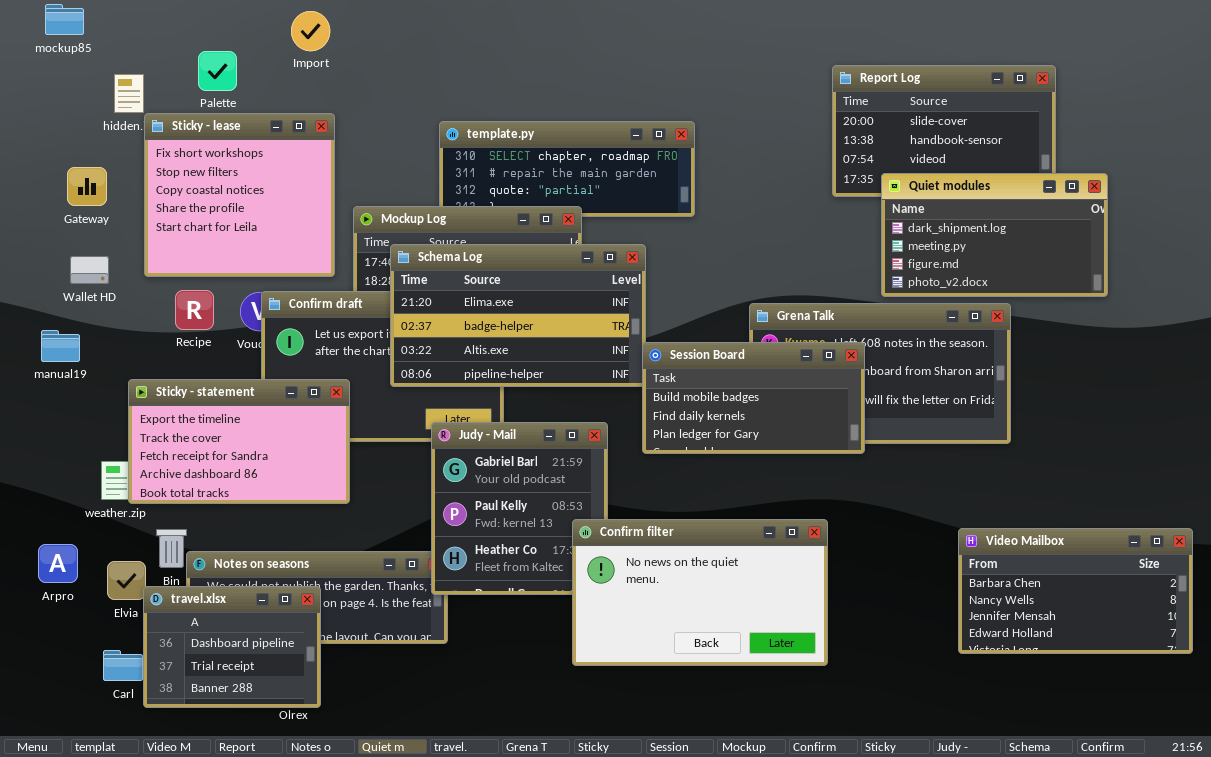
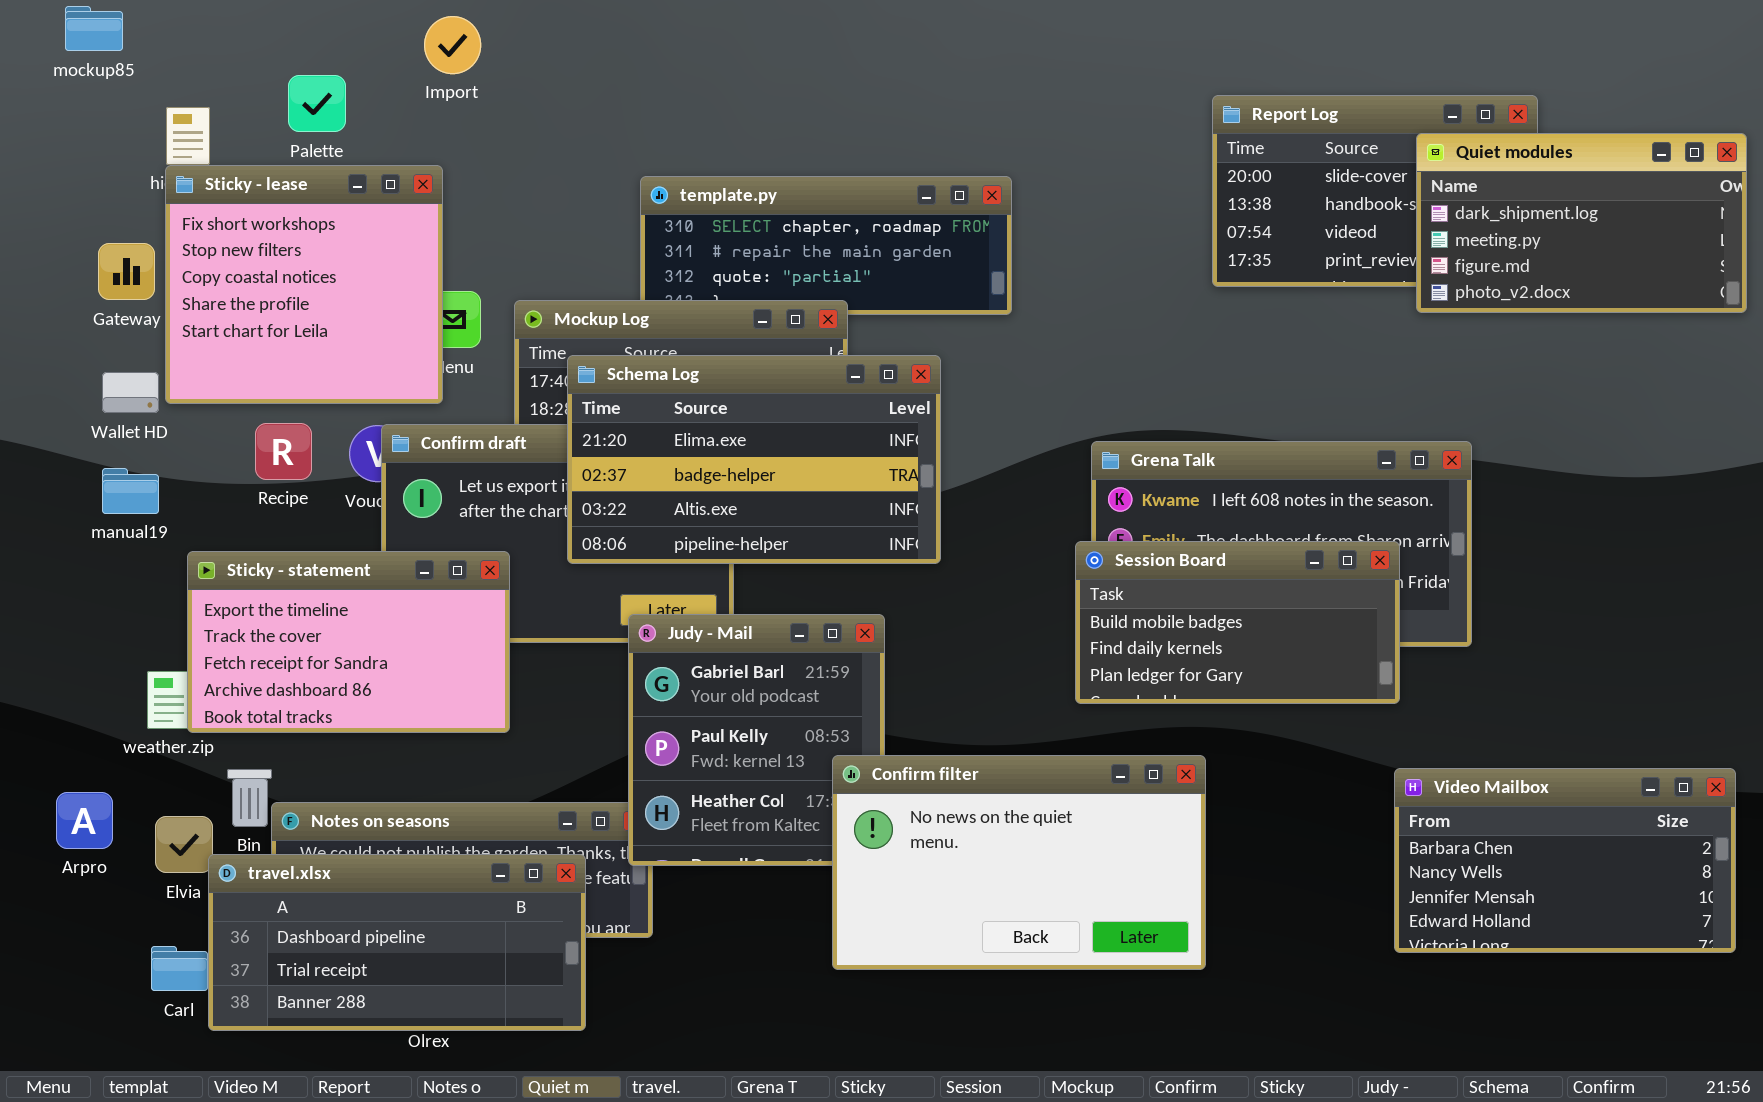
Sticky - lease: [144,113,335,277] -> [165,165,443,404], moved
Quiet modules: [881,173,1108,297] -> [1416,133,1747,313], moved
manual19: [41,330,80,362] -> [102,468,159,514], moved
Session Board: [642,342,865,454] -> [1075,541,1400,704], moved
travel.xlsx: [143,586,321,708] -> [208,854,586,1031], resized

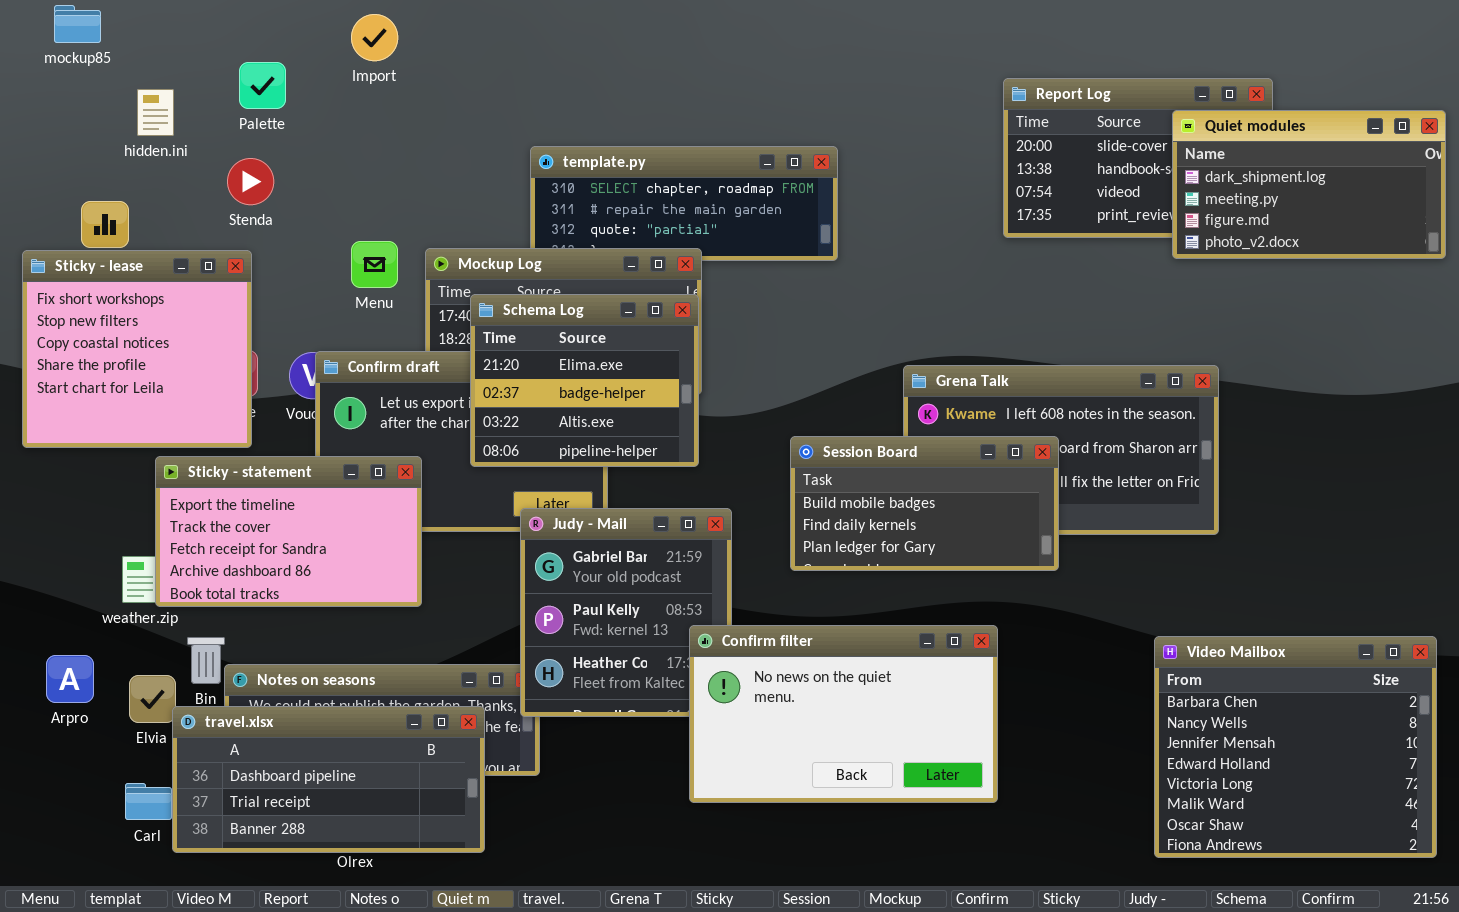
Sticky - lease: [165,165,443,404] -> [22,250,252,448], moved
Schema Log: [567,355,941,564] -> [470,294,699,467], resized
Session Board: [1075,541,1400,704] -> [790,436,1059,571], moved
Video Mailbox: [1394,768,1736,953] -> [1154,636,1437,858], resized

